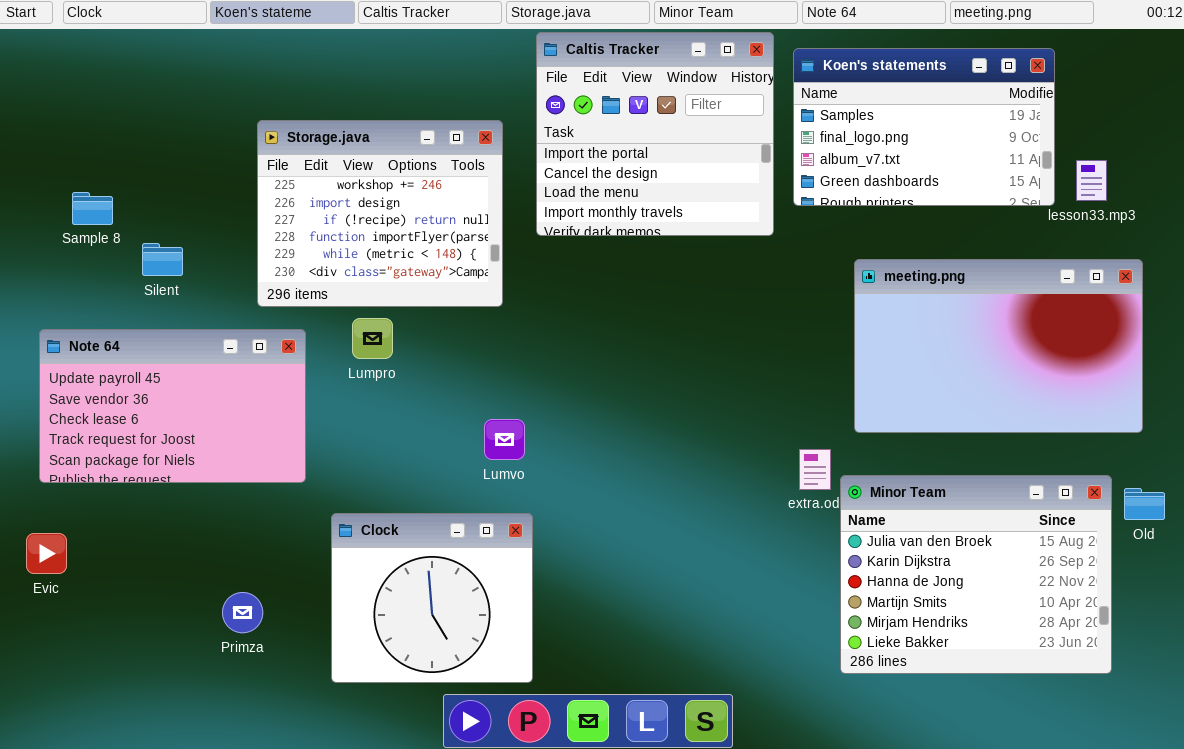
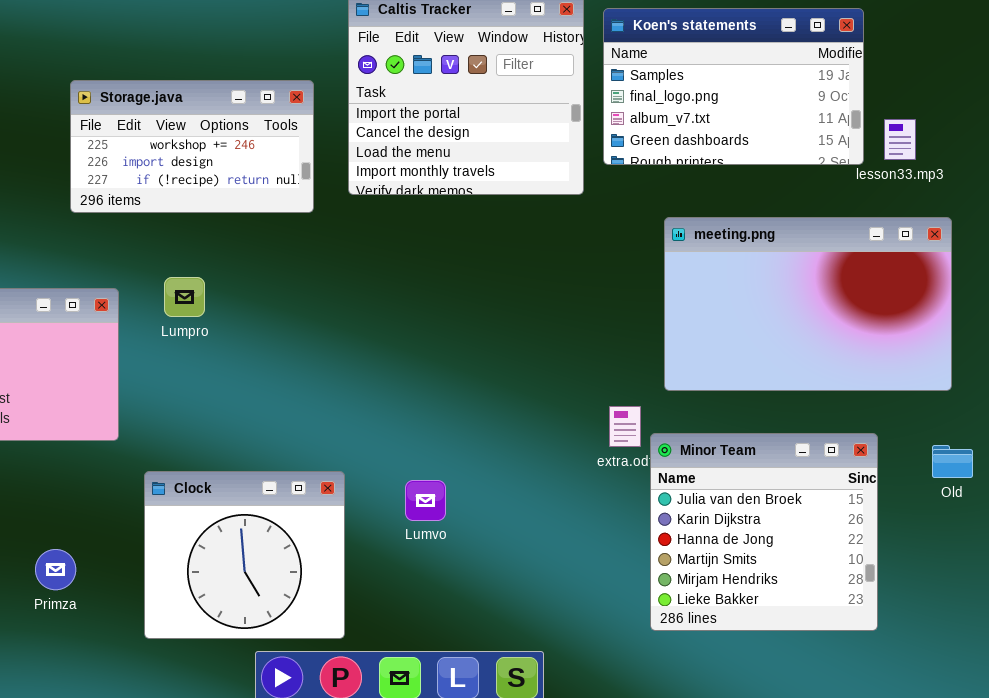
Storage.java: [257,120,503,307] -> [70,80,314,213], resized
Lumvo: [484,419,525,460] -> [405,480,446,521], moved
Minor Team: [840,475,1112,674] -> [650,433,878,631], resized

